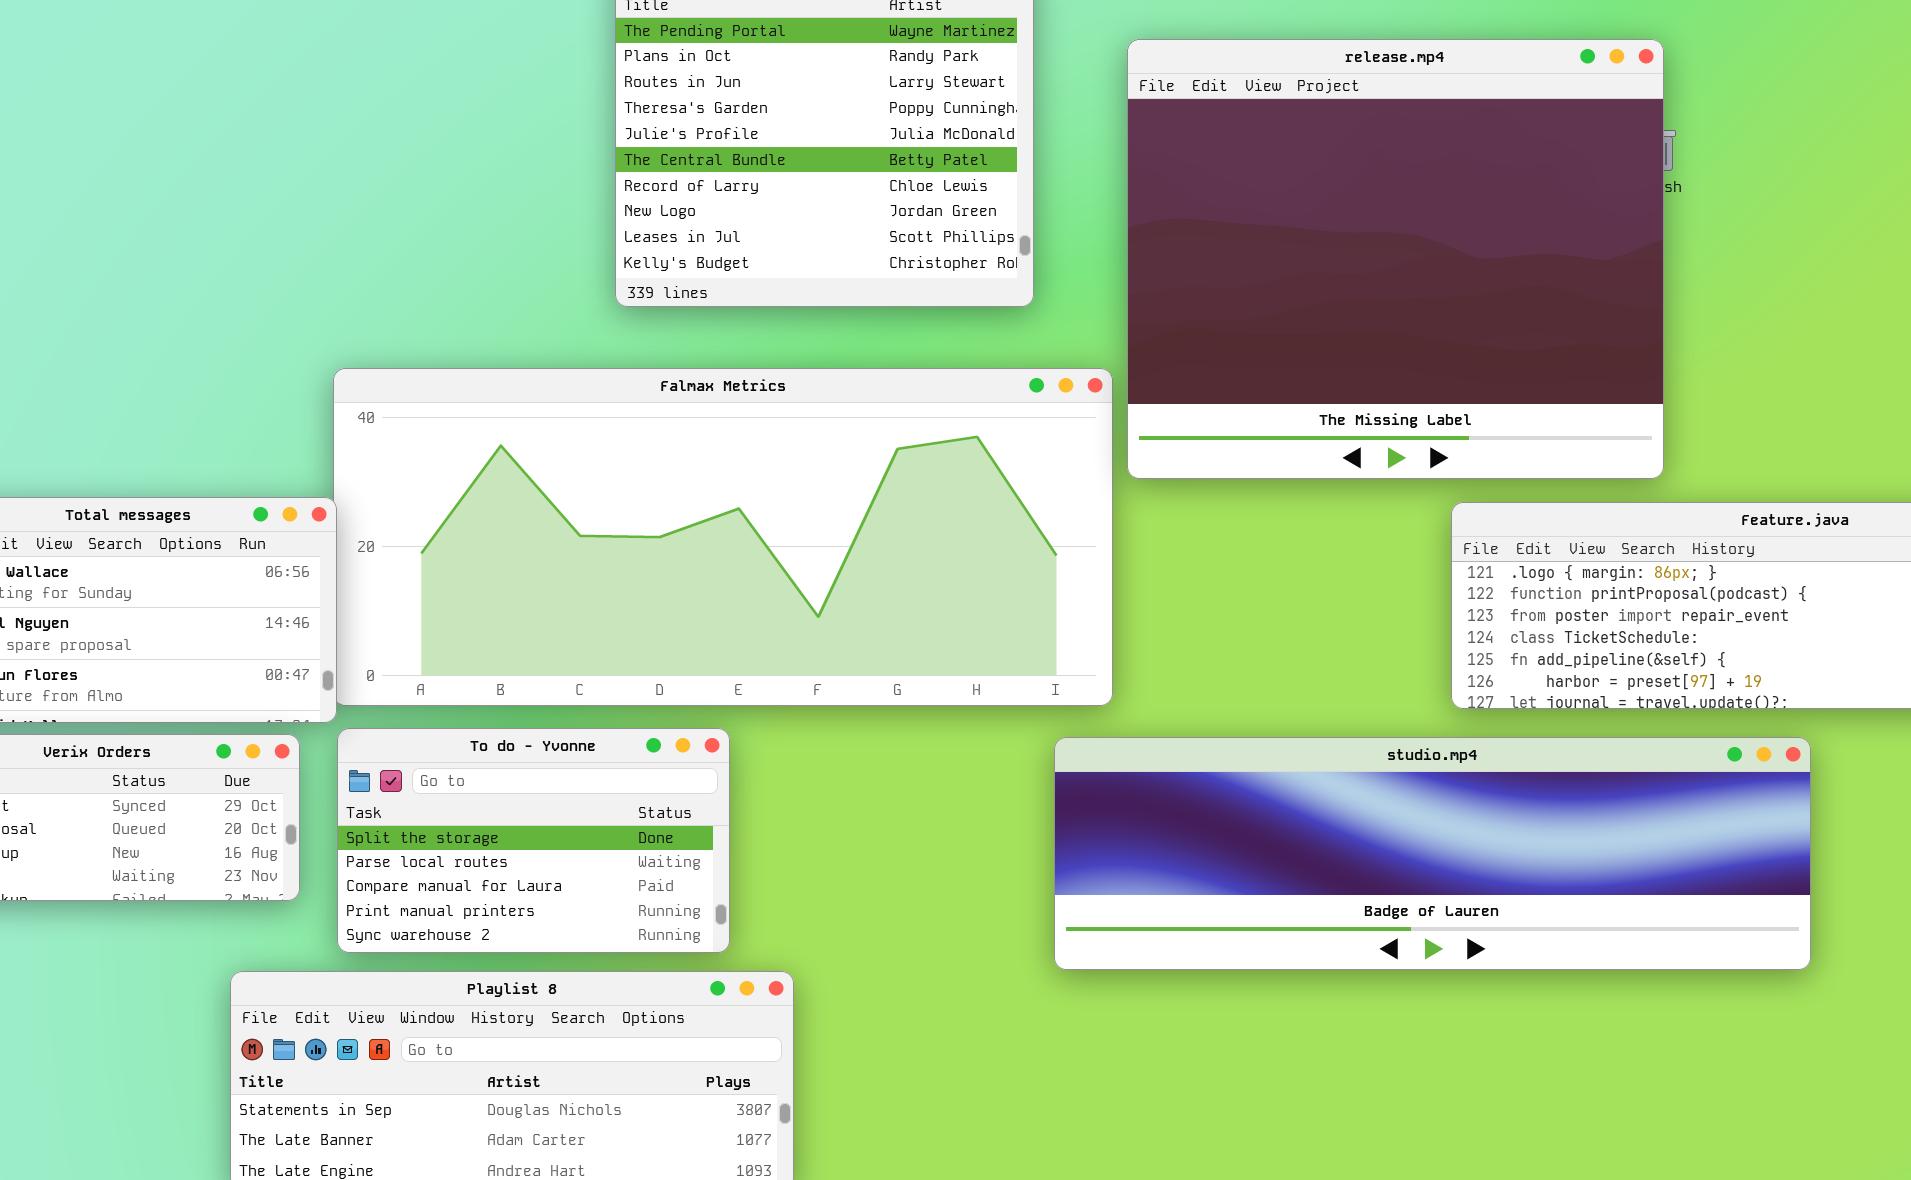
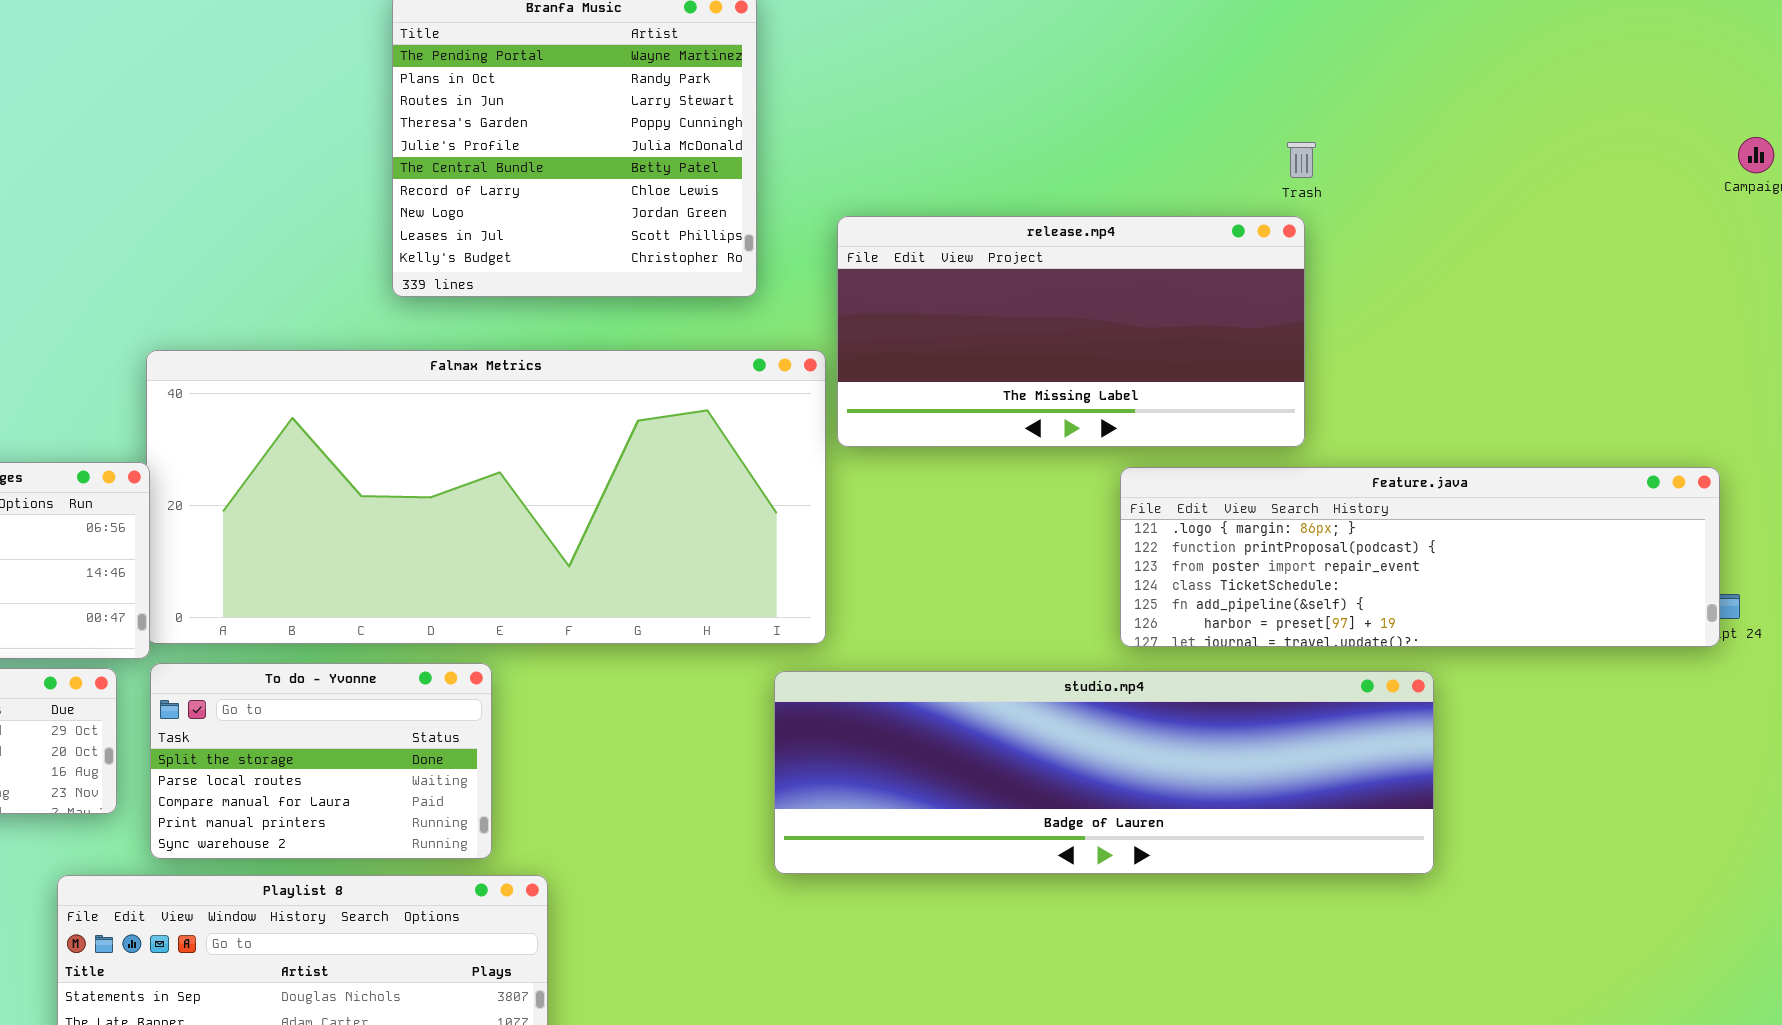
release.mp4: [1127,39,1664,479] -> [837,216,1305,447], resized

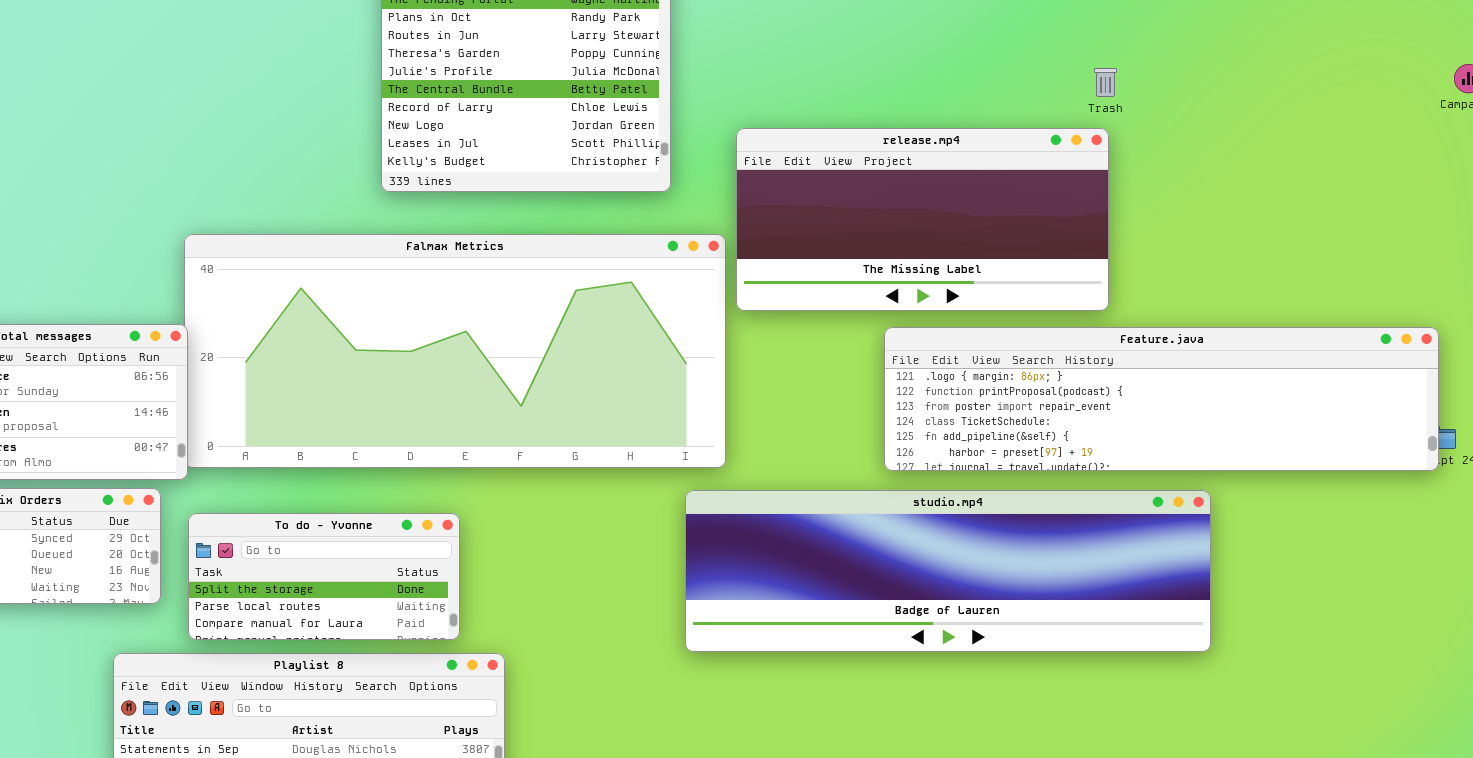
Feature.java: [1120,467,1720,647] -> [884,327,1439,471], resized
To do - Yvonne: [150,663,492,859] -> [188,513,460,640], resized

